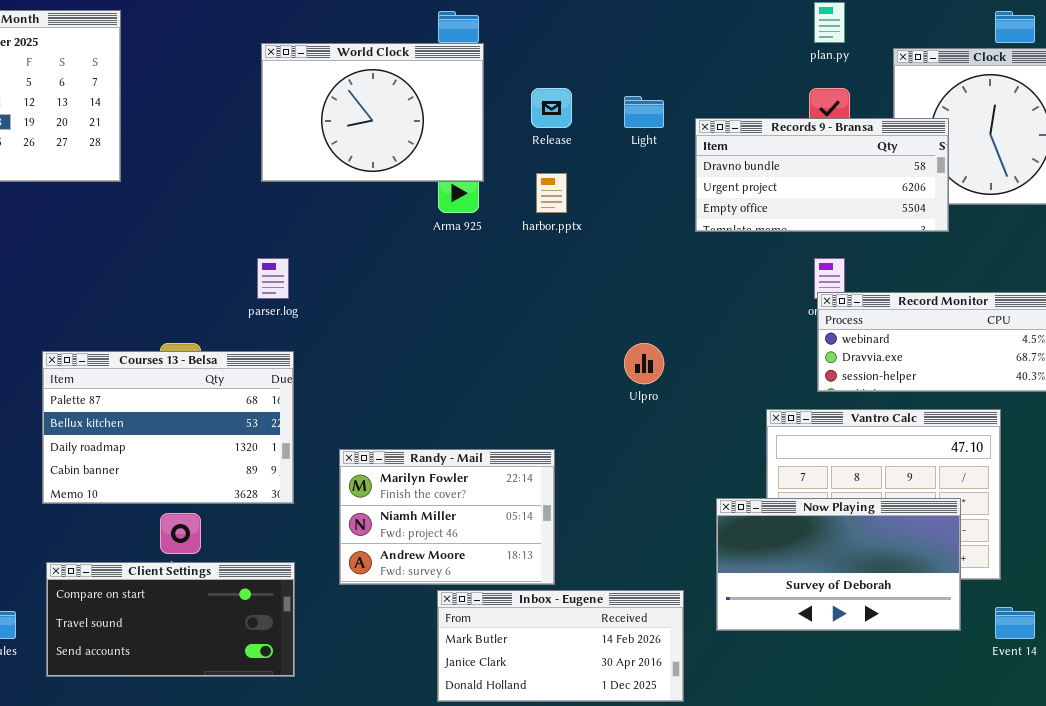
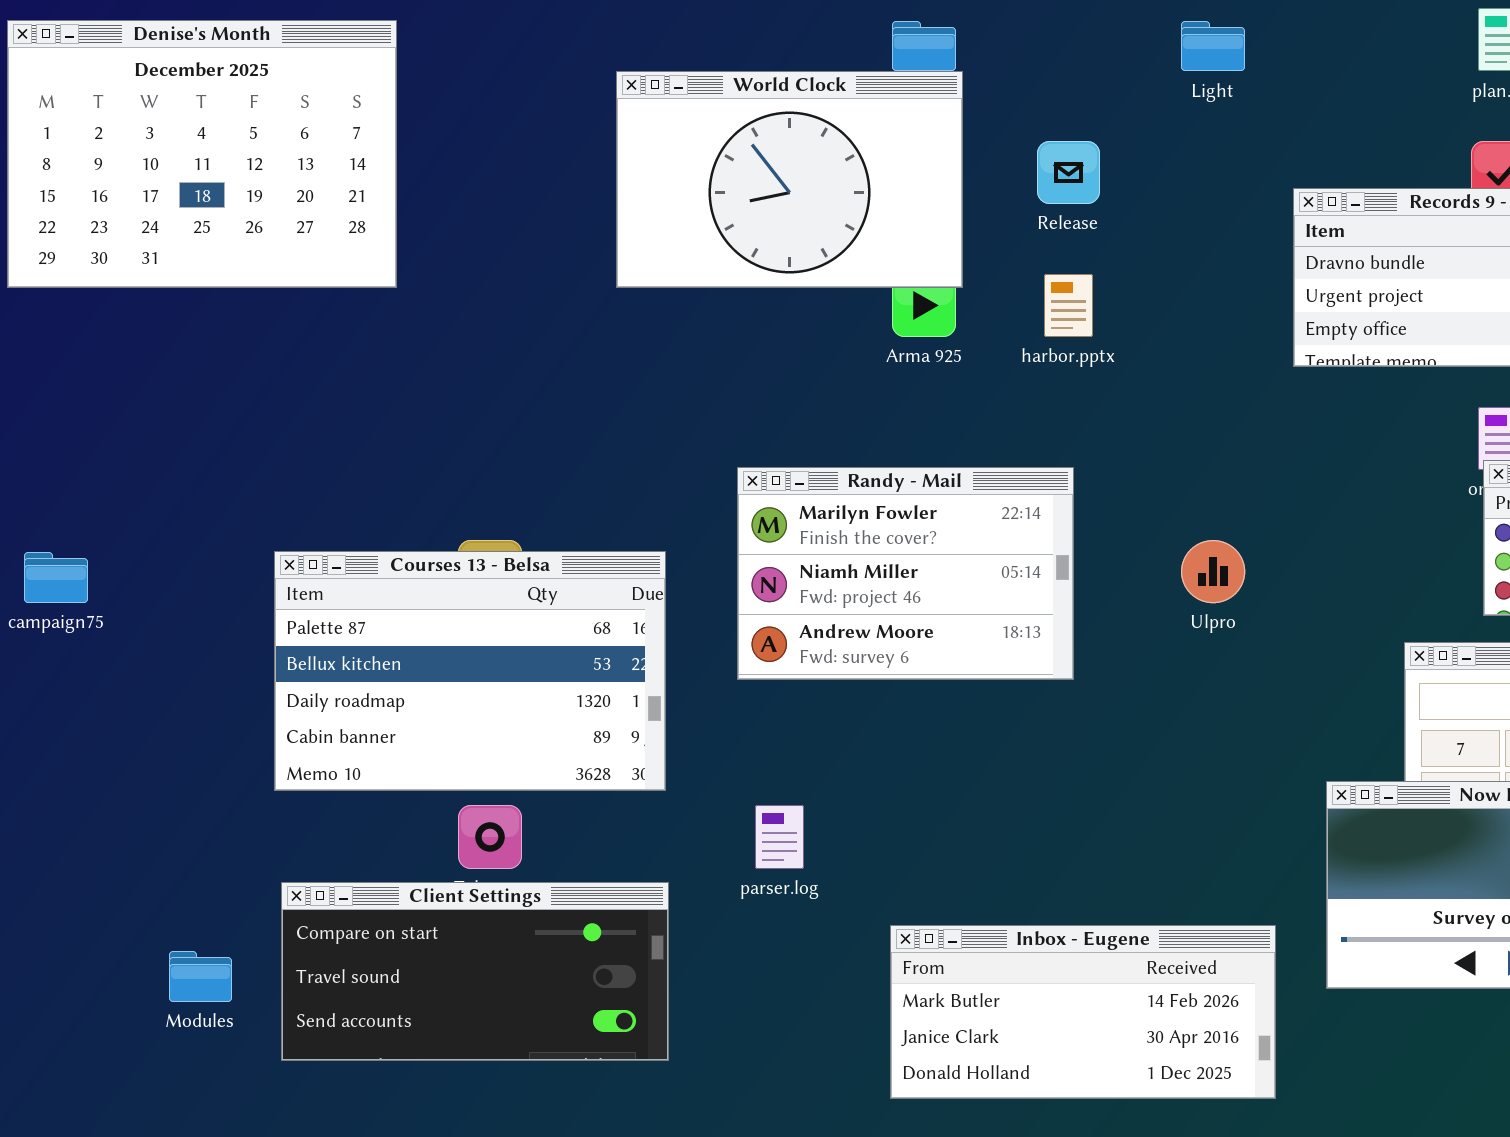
Light: [624,96,664,128] -> [1181,21,1245,71], moved
parser.log: [257,258,289,299] -> [755,805,804,869], moved
Randy - Mail: [339,449,555,585] -> [737,467,1074,680], moved

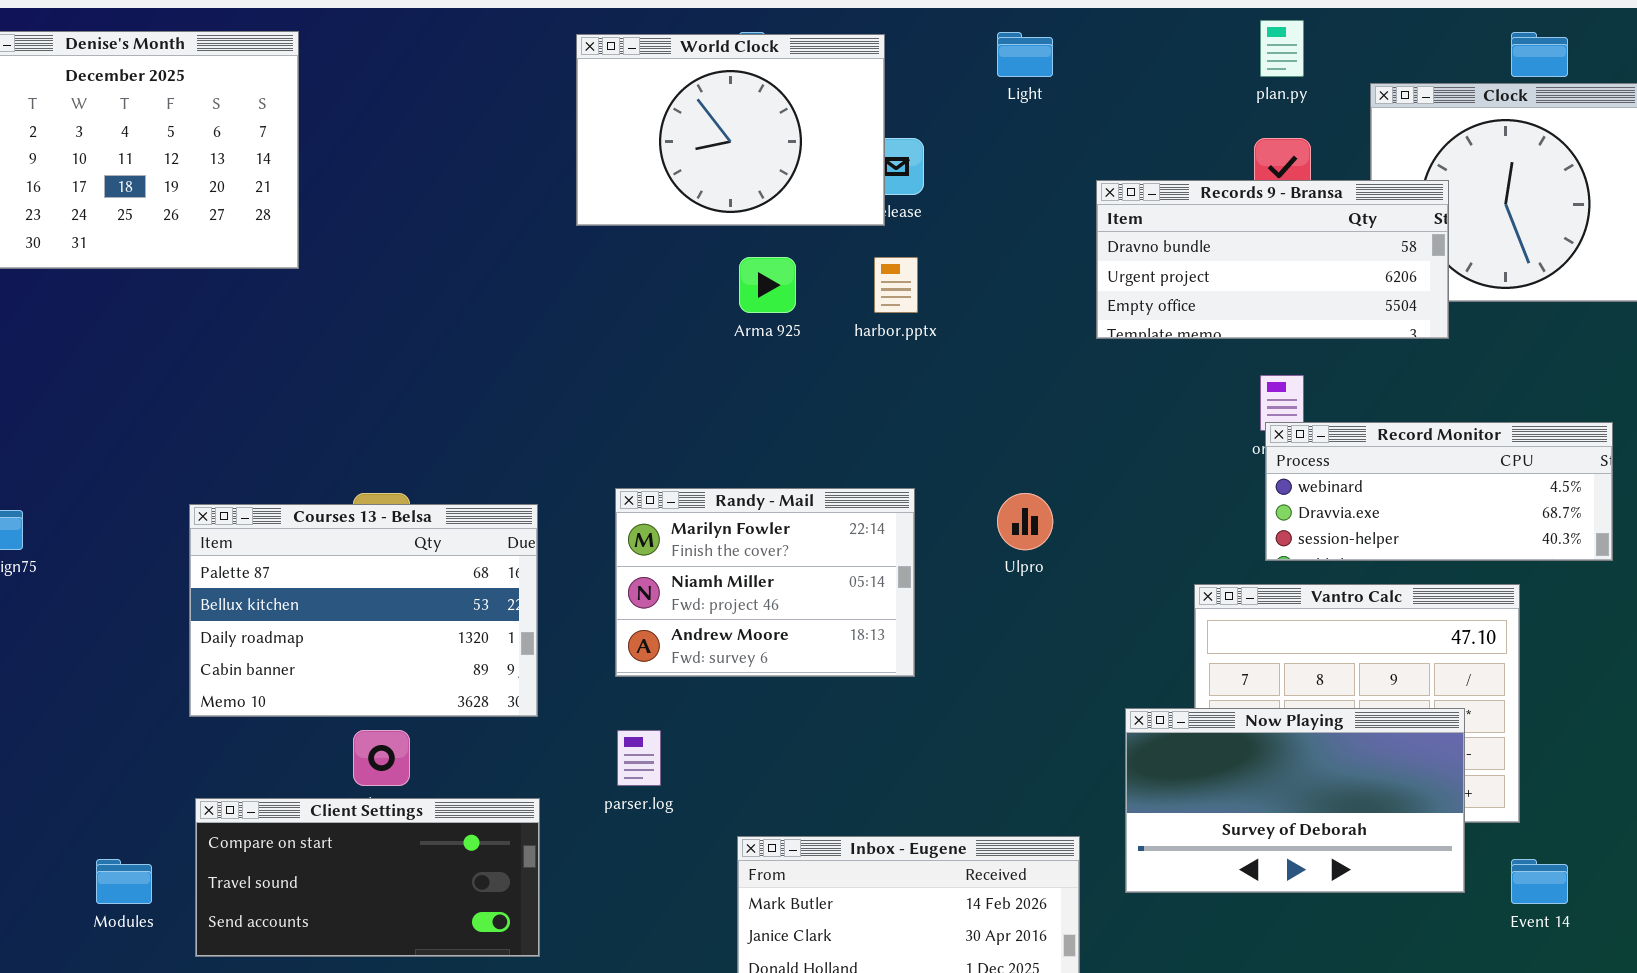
World Clock: [616,71,963,288] -> [576,34,885,226], moved
Randy - Mail: [737,467,1074,680] -> [615,488,915,677], moved

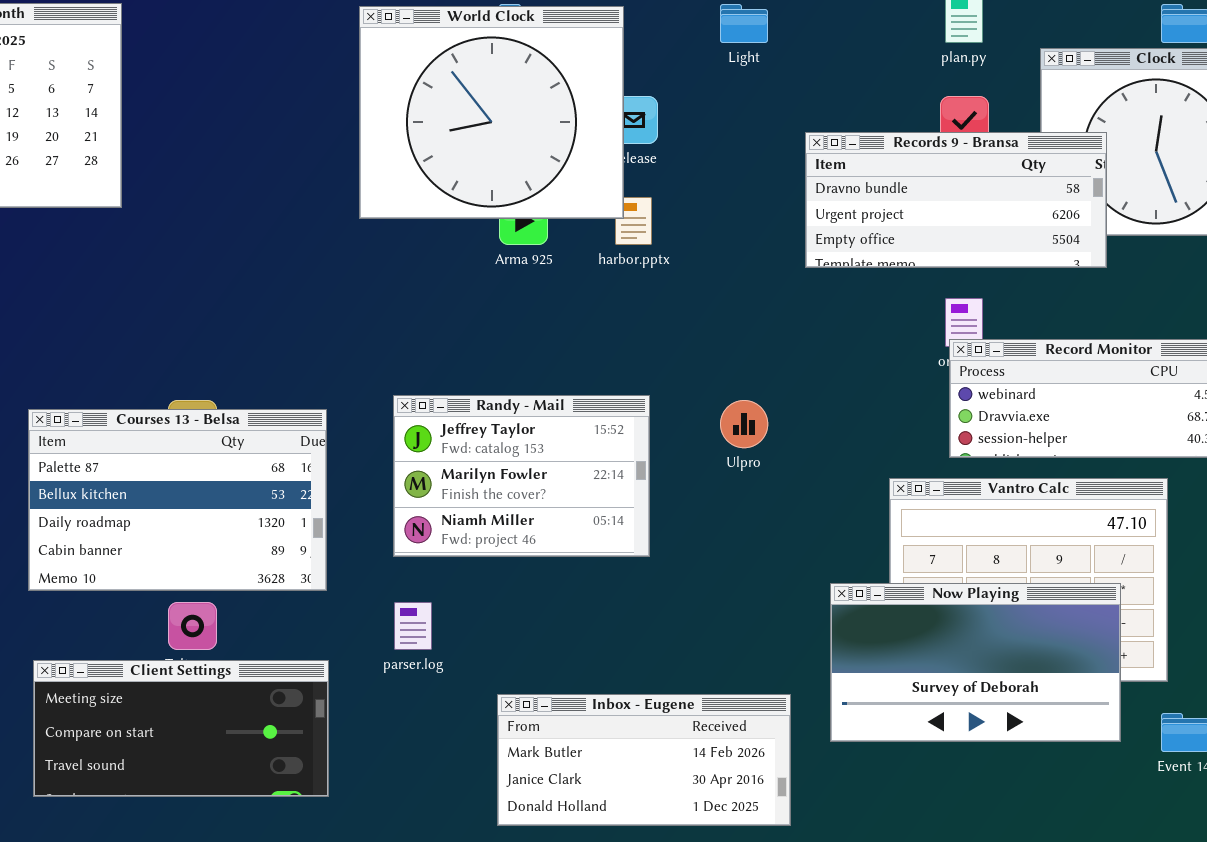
World Clock: [576,34,885,226] -> [359,6,624,219], resized
Randy - Mail: [615,488,915,677] -> [393,395,650,557], scrolled up 1 row
Client Settings: [195,798,540,957] -> [33,660,329,797], scrolled up 1 row

